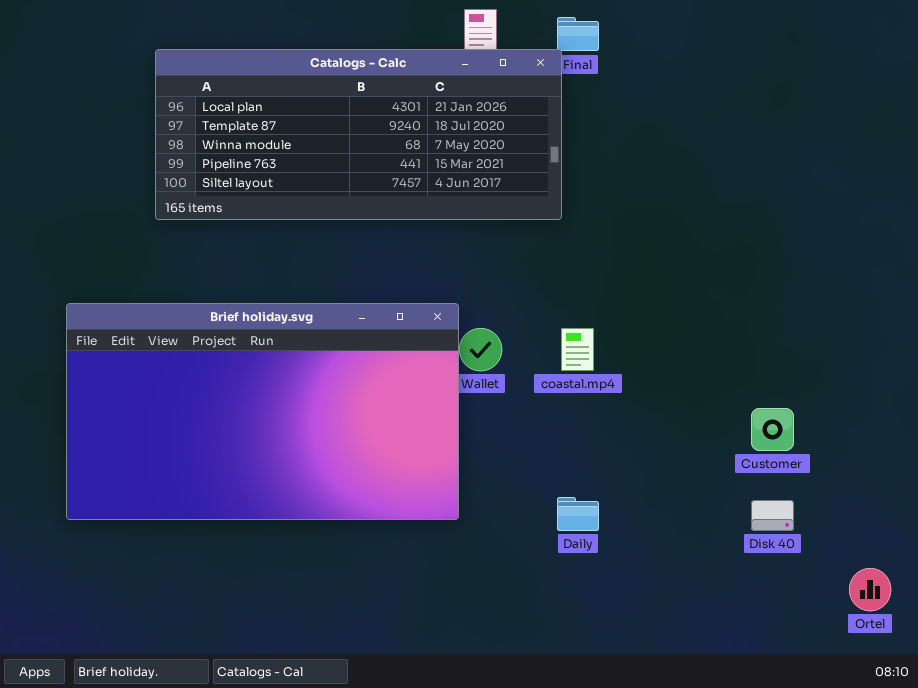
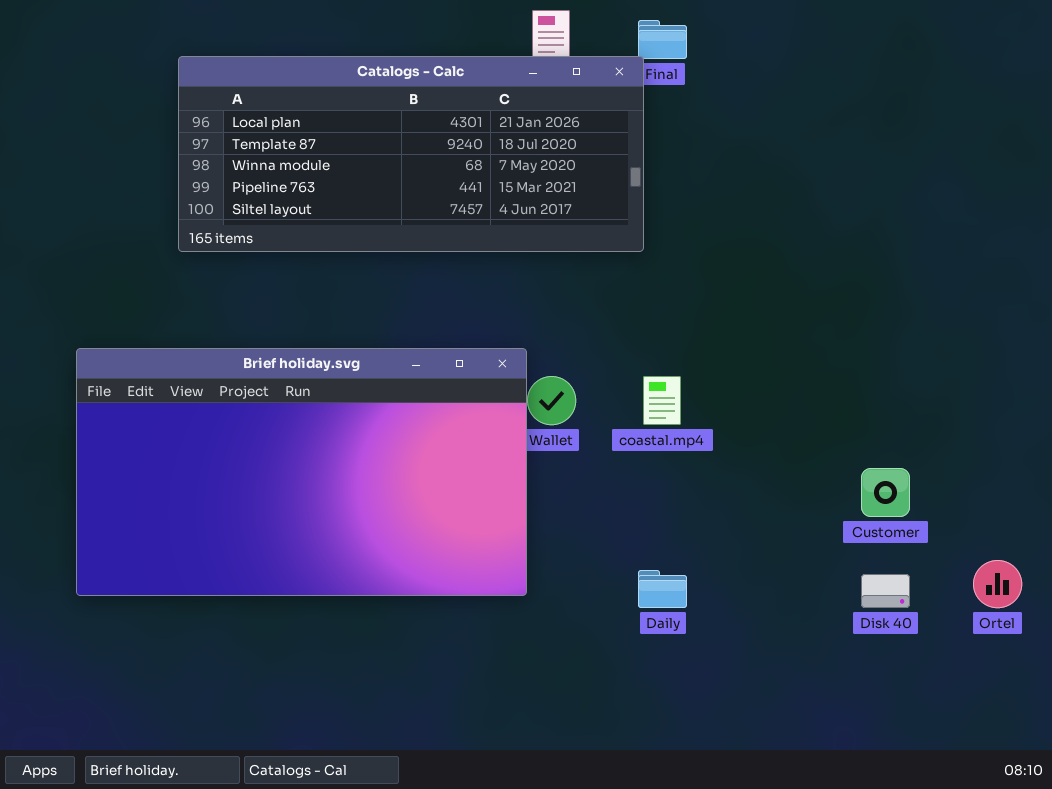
Ortel: [849,568,891,611] -> [973,560,1022,608], moved

